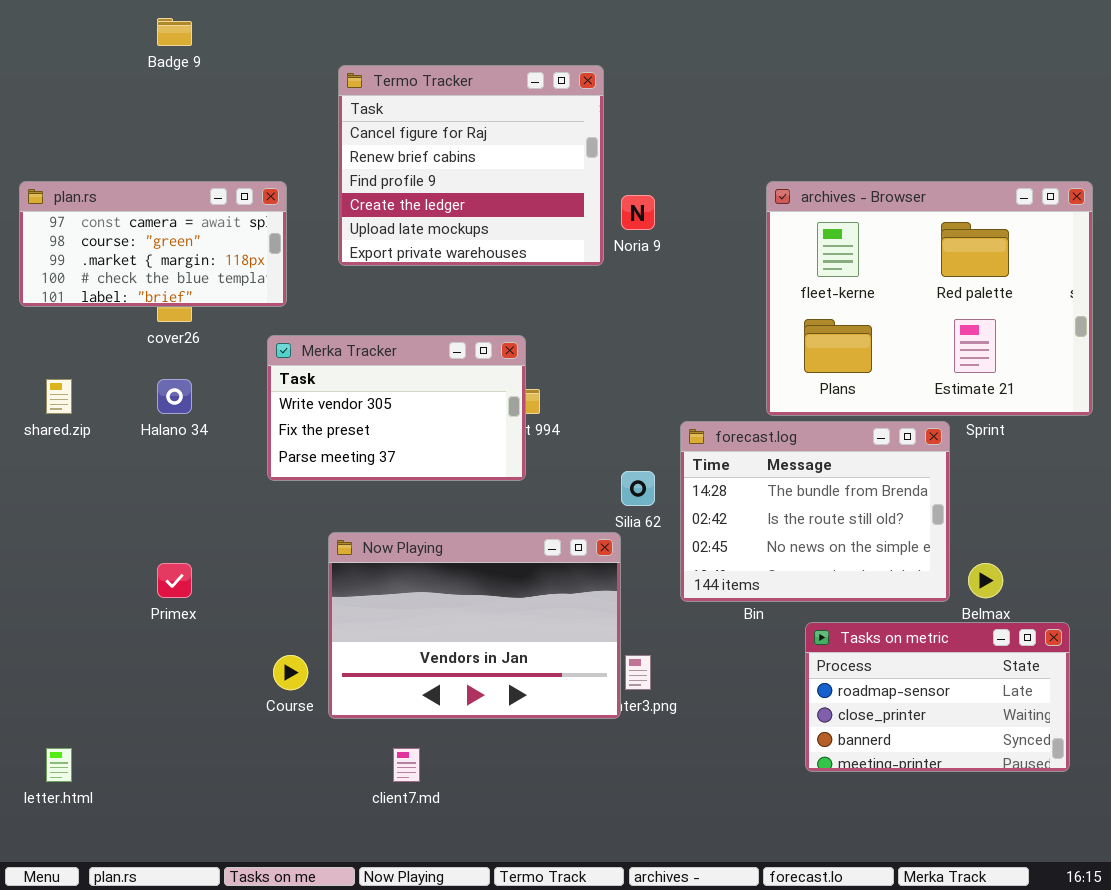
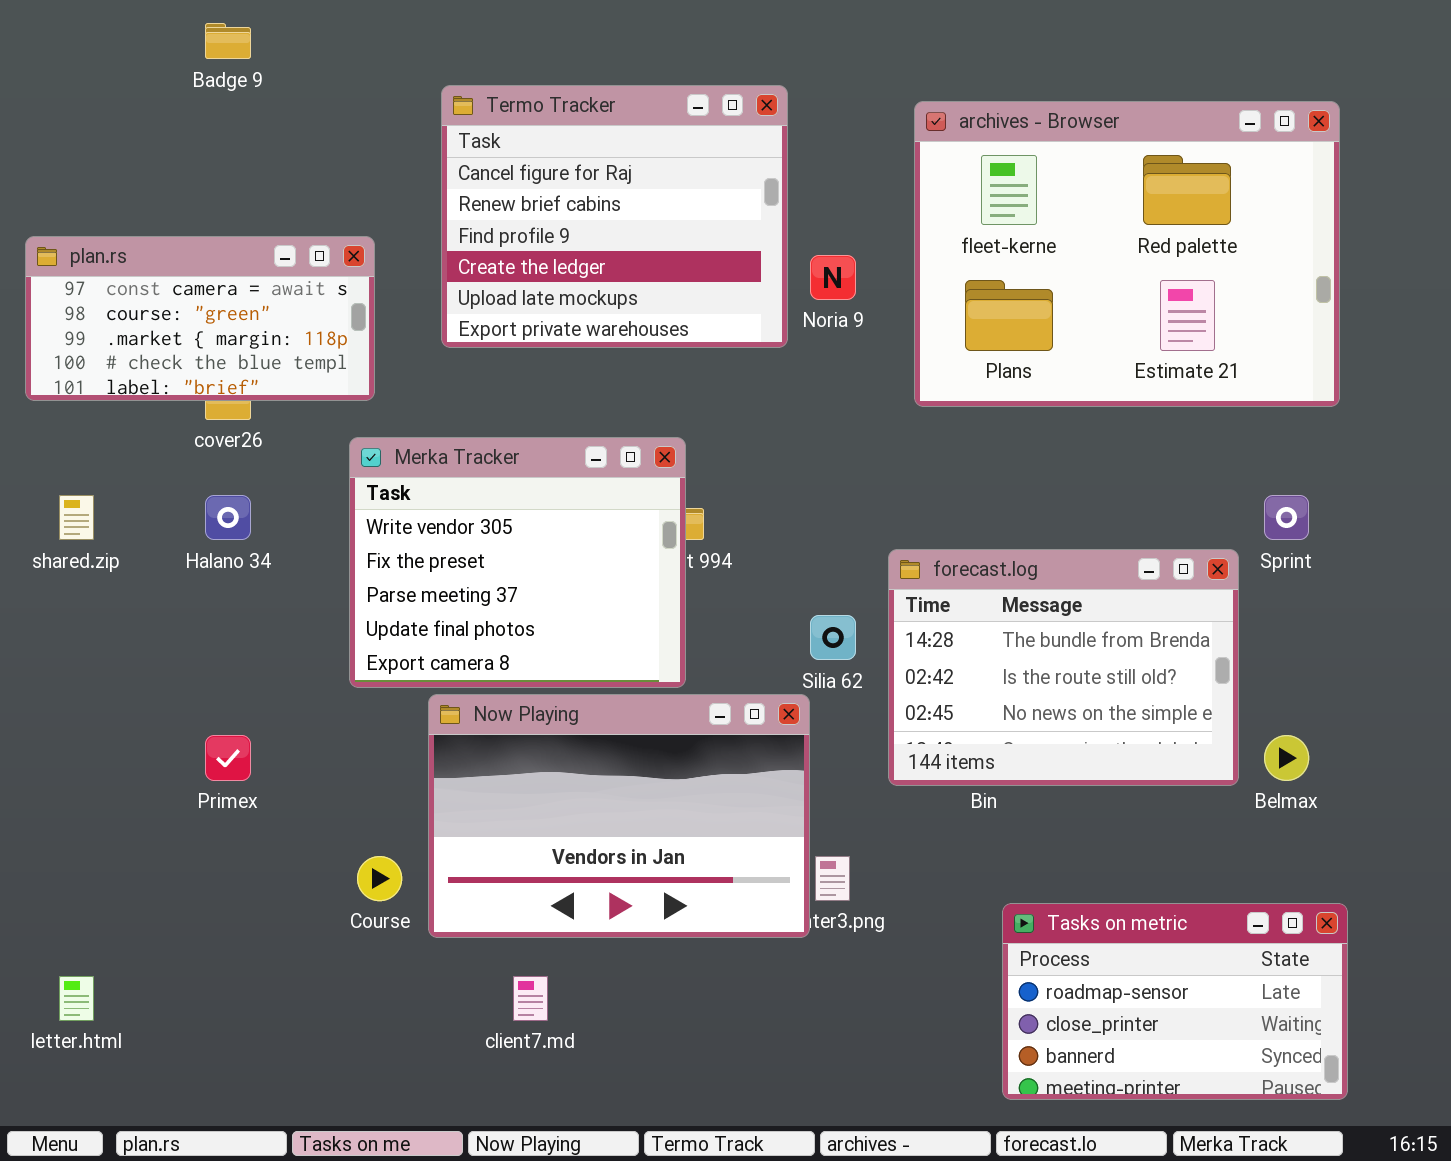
archives - Browser: [766,181,1093,416] -> [914,101,1340,407], moved
Merka Tracker: [267,335,526,481] -> [349,437,686,688], resized
Tasks on metric: [805,622,1070,772] -> [1002,903,1348,1100], moved

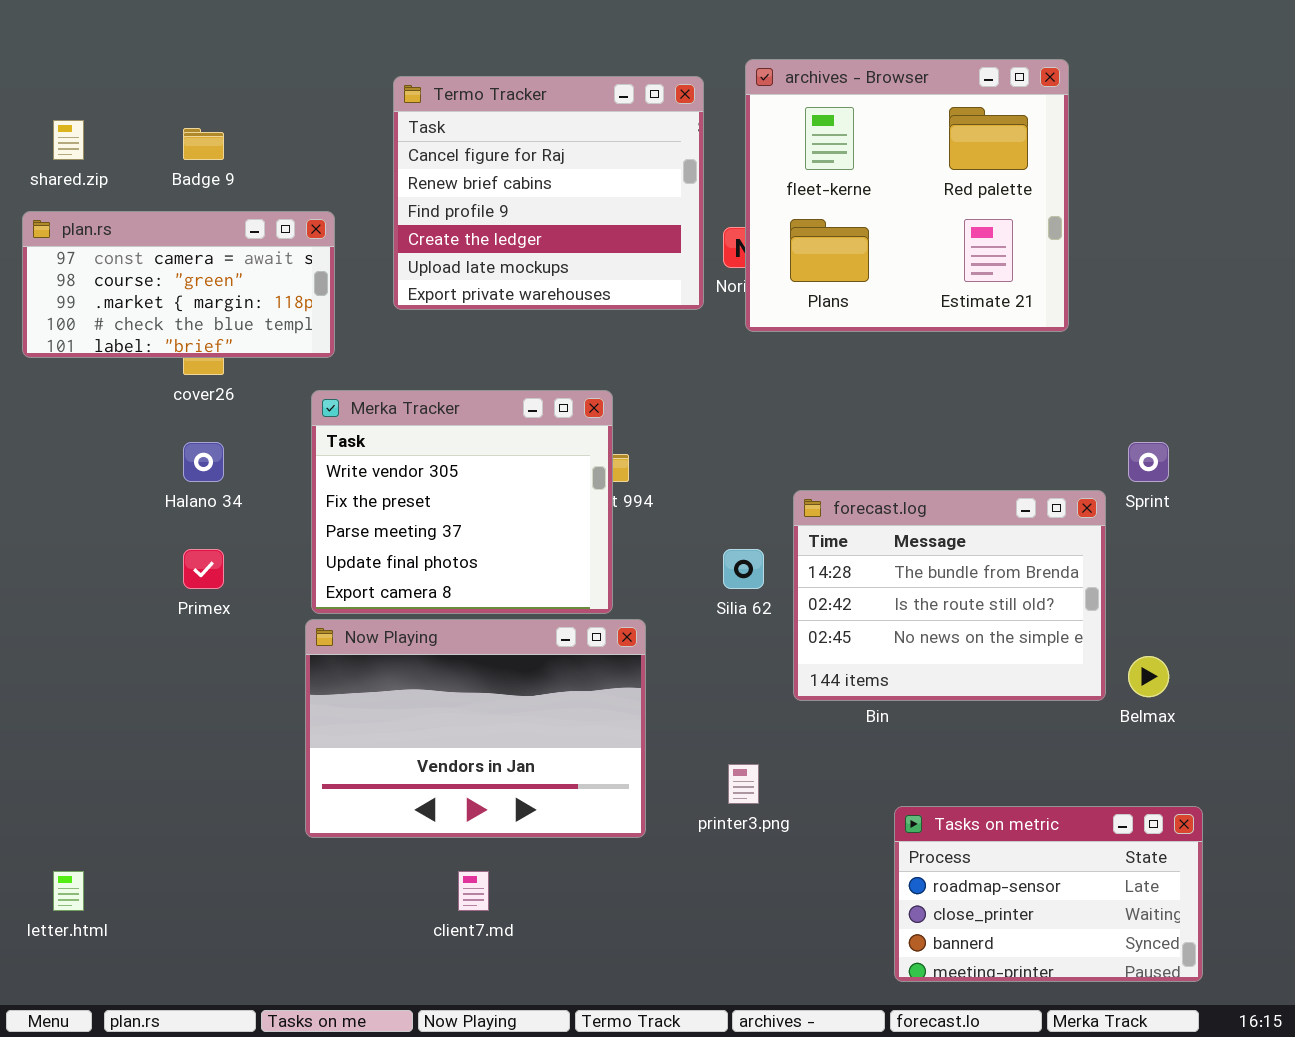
Badge 9: [205,23,251,59] -> [183,128,224,160], moved
archives - Browser: [914,101,1340,407] -> [745,59,1069,332], moved, resized
shared.zip: [59,495,94,540] -> [53,120,84,160], moved
Now Playing: [428,694,810,938] -> [305,619,646,838], moved
Primex: [205,735,251,781] -> [183,549,224,589], moved

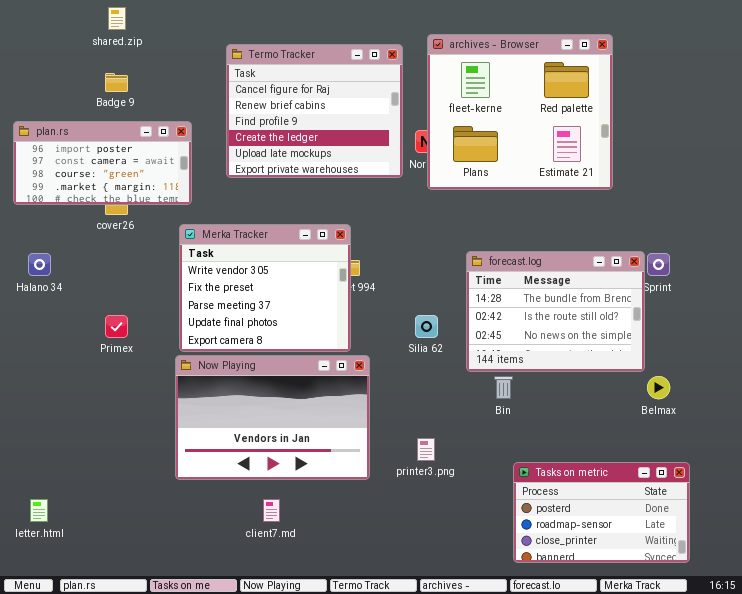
shared.zip: [53,120,84,160] -> [108,7,126,30], moved
plan.rs: [22,211,335,358] -> [13,121,192,205], scrolled up 1 row
Halano 34: [183,442,224,482] -> [28,253,51,276], moved
forecast.log: [793,490,1106,701] -> [466,251,645,372], moved
Tasks on metric: [894,806,1203,982] -> [513,462,690,563], scrolled up 1 row

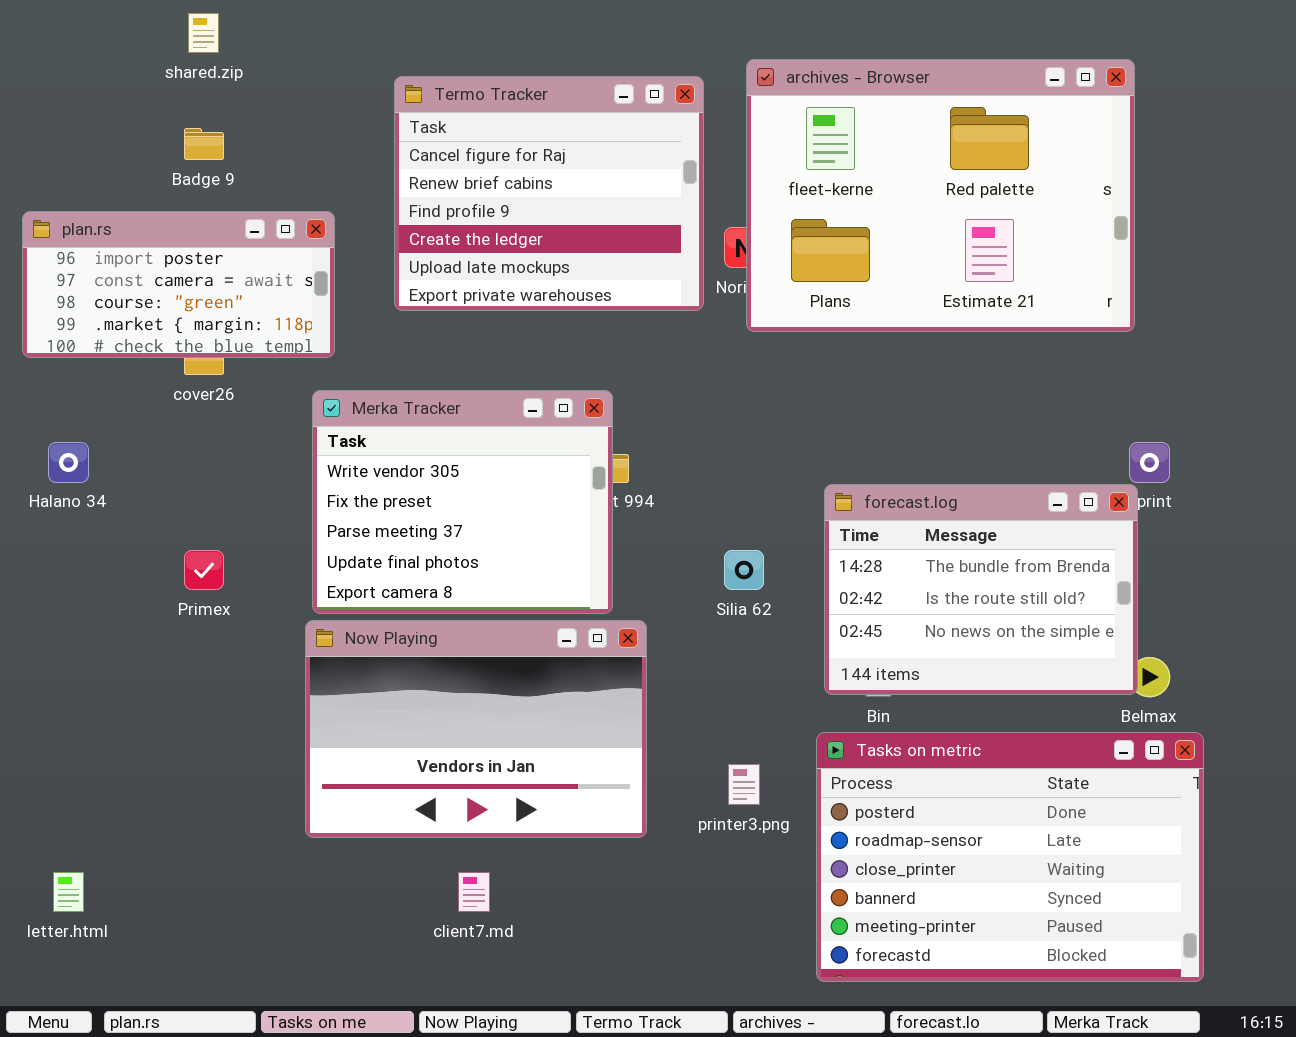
archives - Browser: [427,34,613,190] -> [746,59,1135,332], resized
forecast.log: [466,251,645,372] -> [824,484,1138,695], moved
Tasks on metric: [513,462,690,563] -> [816,732,1204,982], resized

